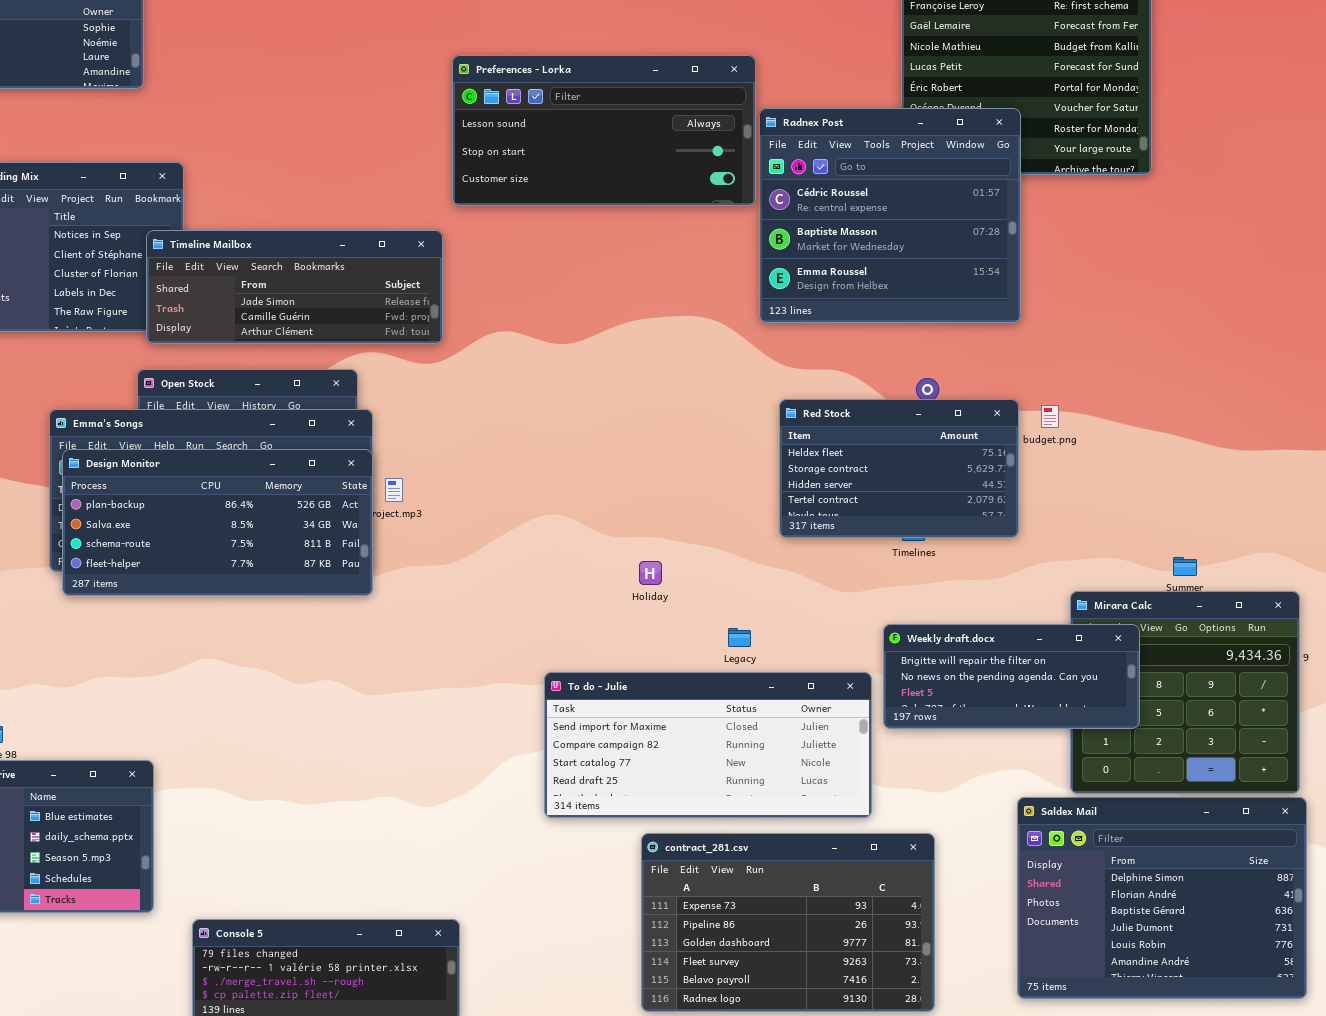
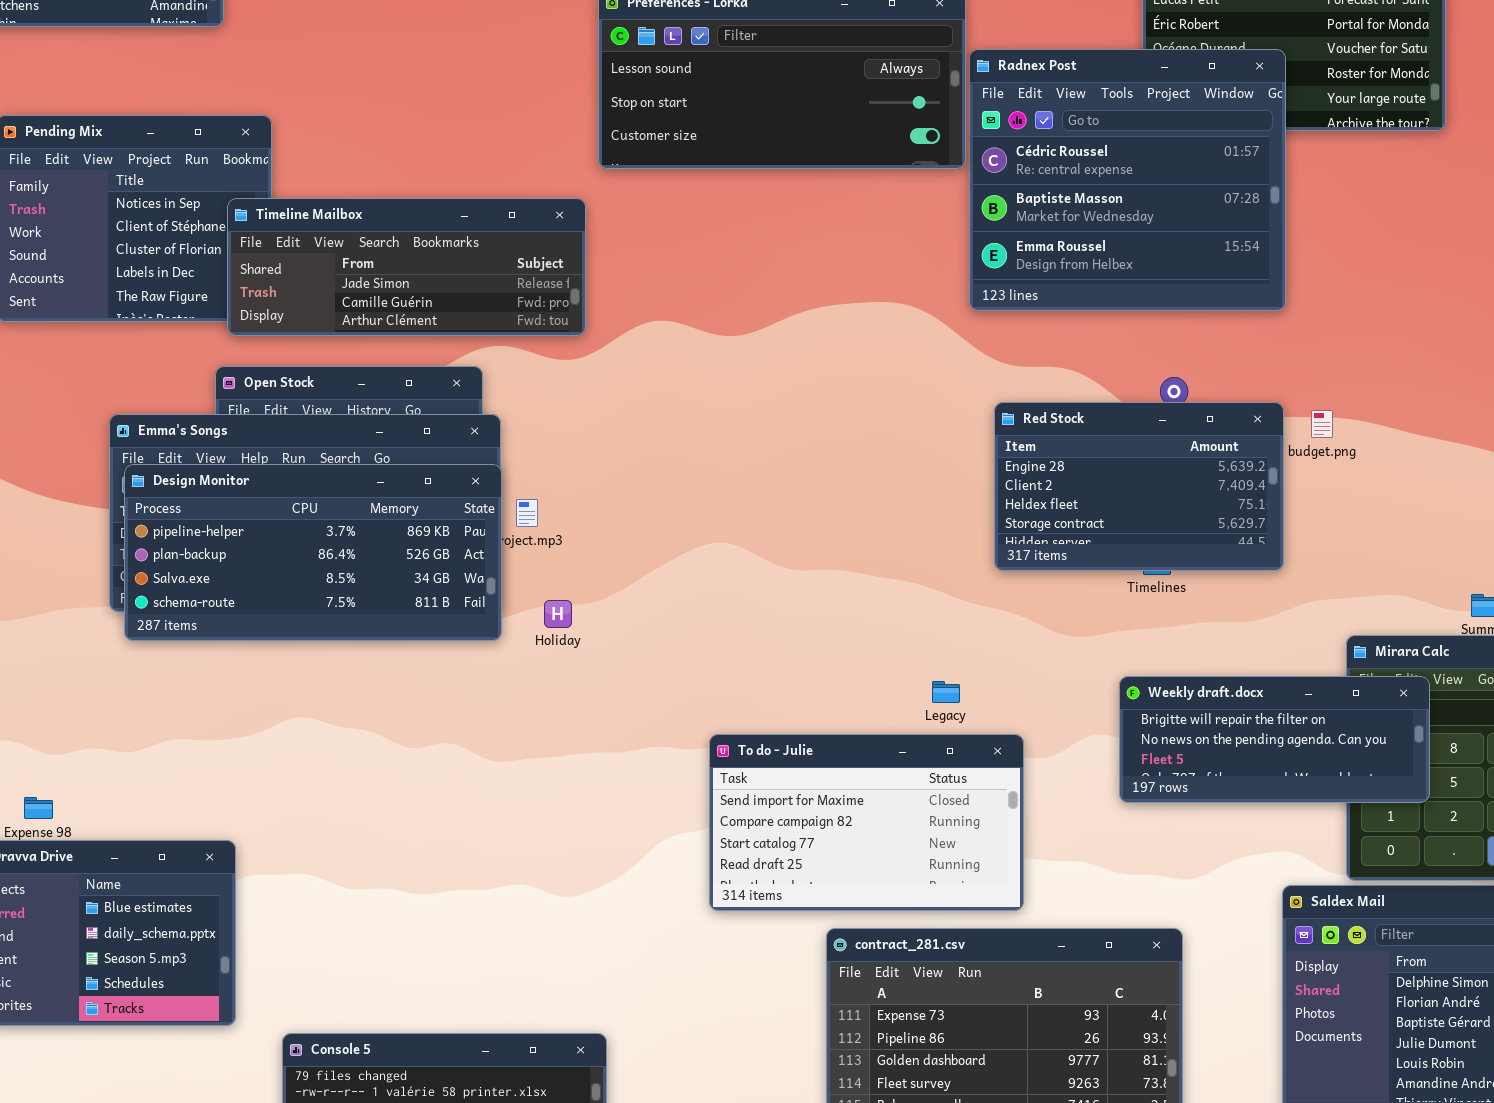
Red Stock: [779,399,1019,538] -> [994,402,1284,571], scrolled up 2 rows
Design Monitor: [62,449,373,596] -> [124,464,502,641], scrolled up 1 row
Holiday: [639,561,662,585] -> [544,600,572,628], moved
To do - Julie: [544,672,872,818] -> [709,734,1024,911], resized

